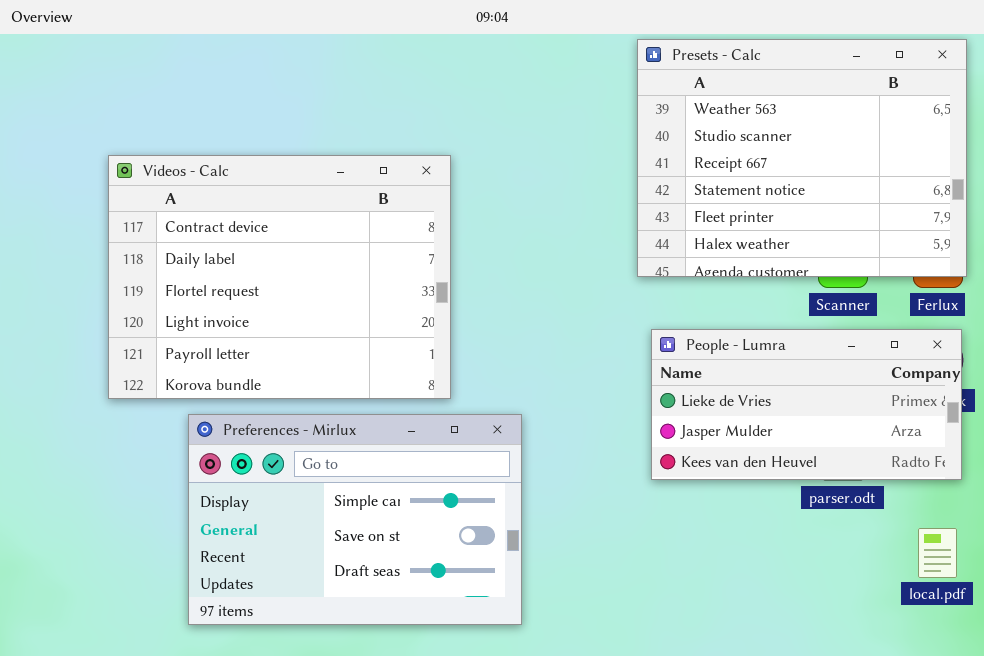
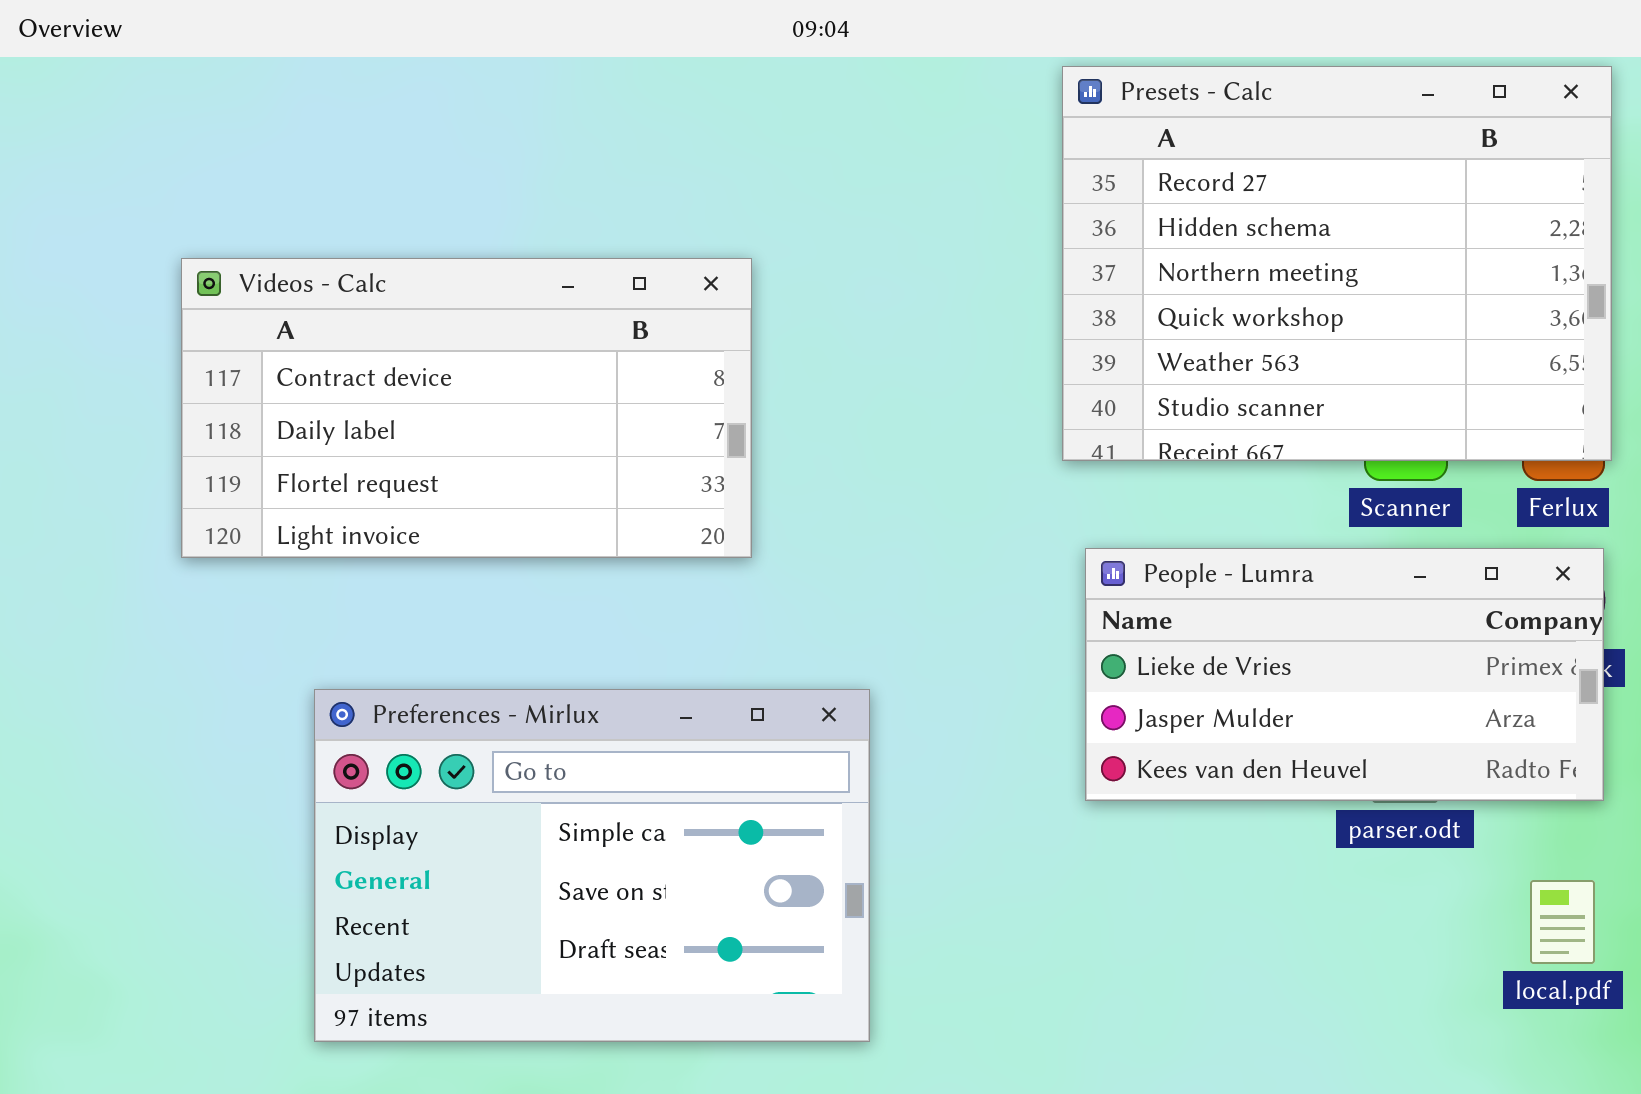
Presets - Calc: [637,39,967,277] -> [1062,66,1612,461], scrolled up 4 rows
Videos - Calc: [108,155,451,399] -> [181,258,752,558], resized

